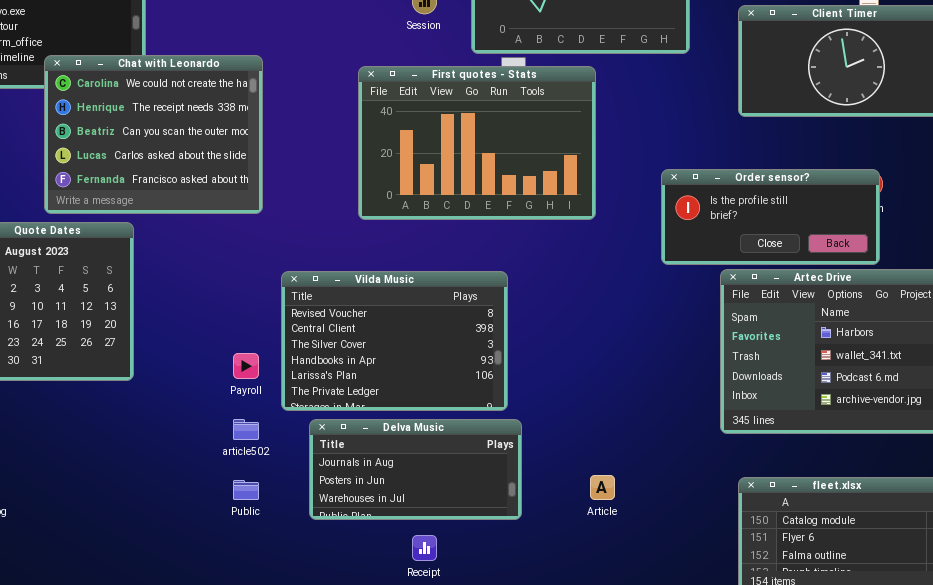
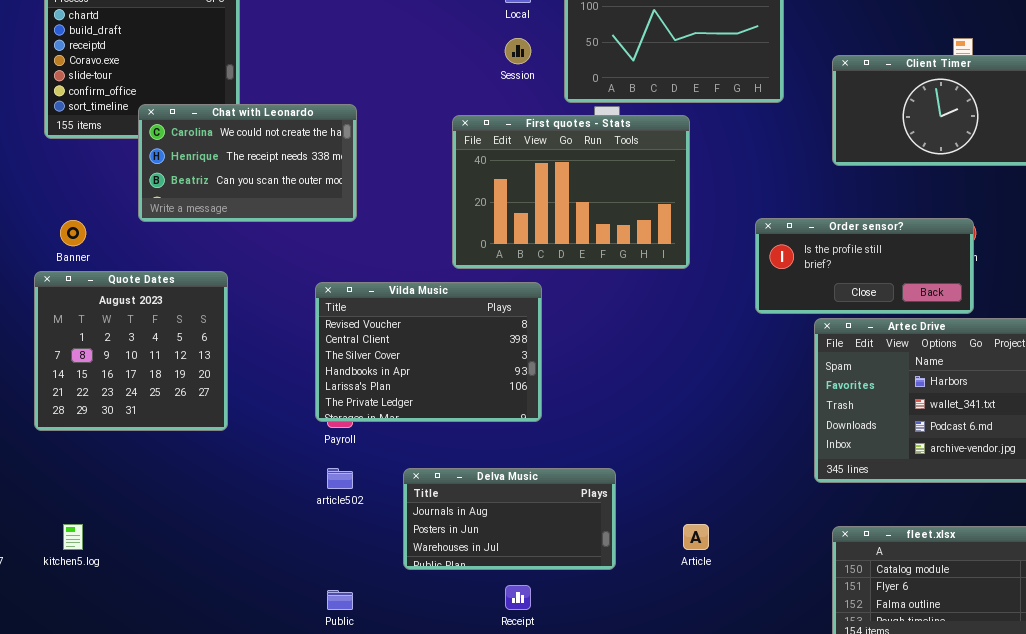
Chat with Leonardo: [44,55,263,214] -> [138,104,357,222], resized
Vilda Music: [281,271,508,411] -> [315,282,542,422], moved
Public: [233,480,259,500] -> [327,590,353,610], moved

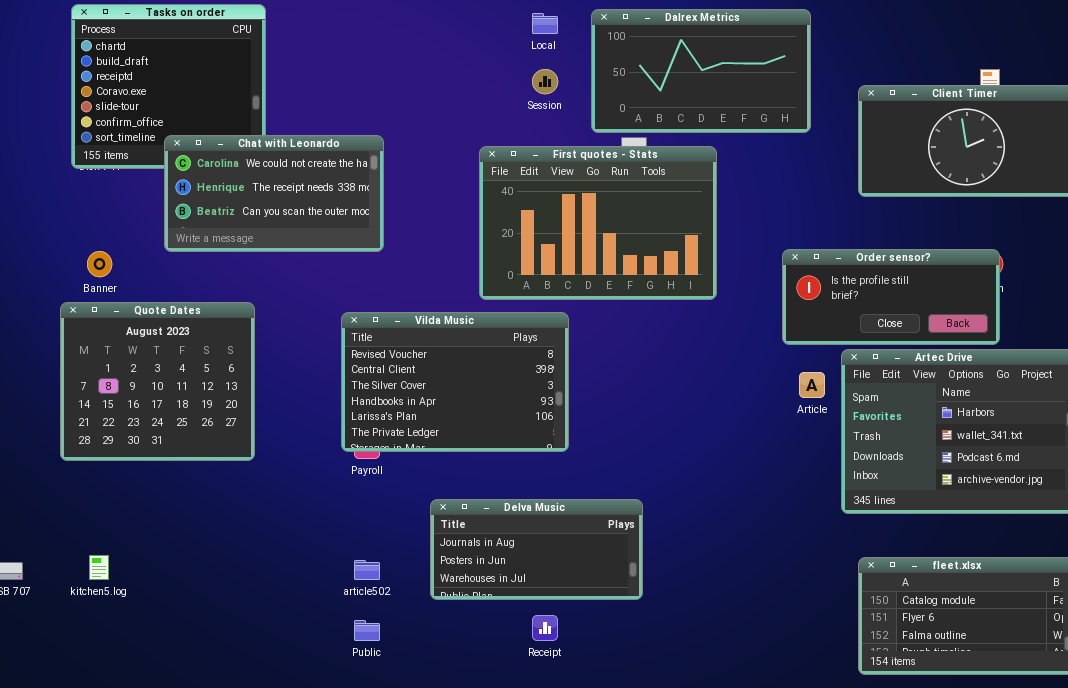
article502: [327,468,353,489] -> [354,560,380,580], moved
Article: [683,524,709,550] -> [799,372,825,398], moved

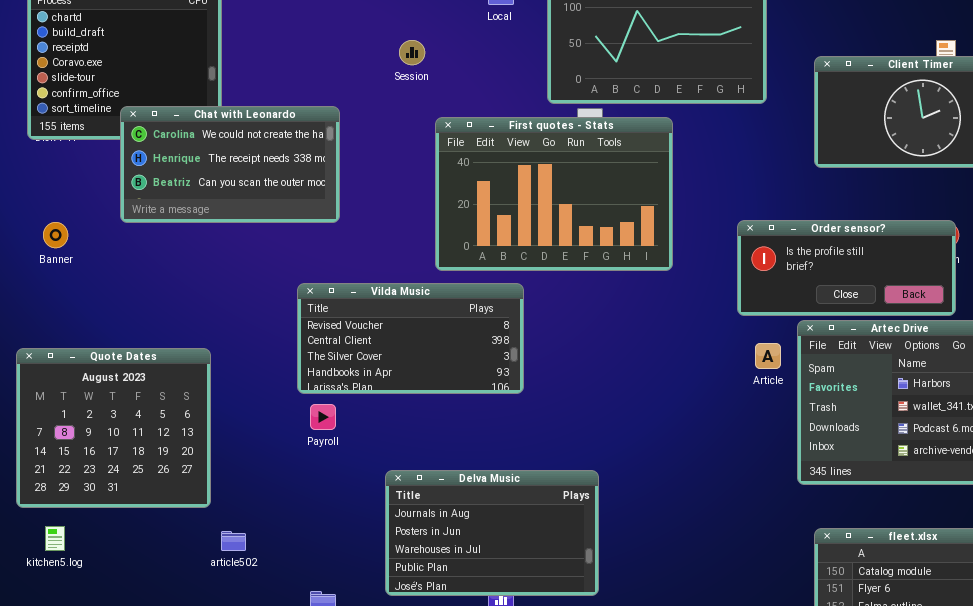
Session: [532,69,558,94] -> [399,40,425,65], moved
Quote Dates: [60,302,255,461] -> [16,348,211,508], moved
Vilda Music: [341,312,569,452] -> [297,283,524,394], resized
Delva Music: [430,499,643,600] -> [385,470,599,596], resized
article502: [354,560,380,580] -> [221,531,246,551], moved

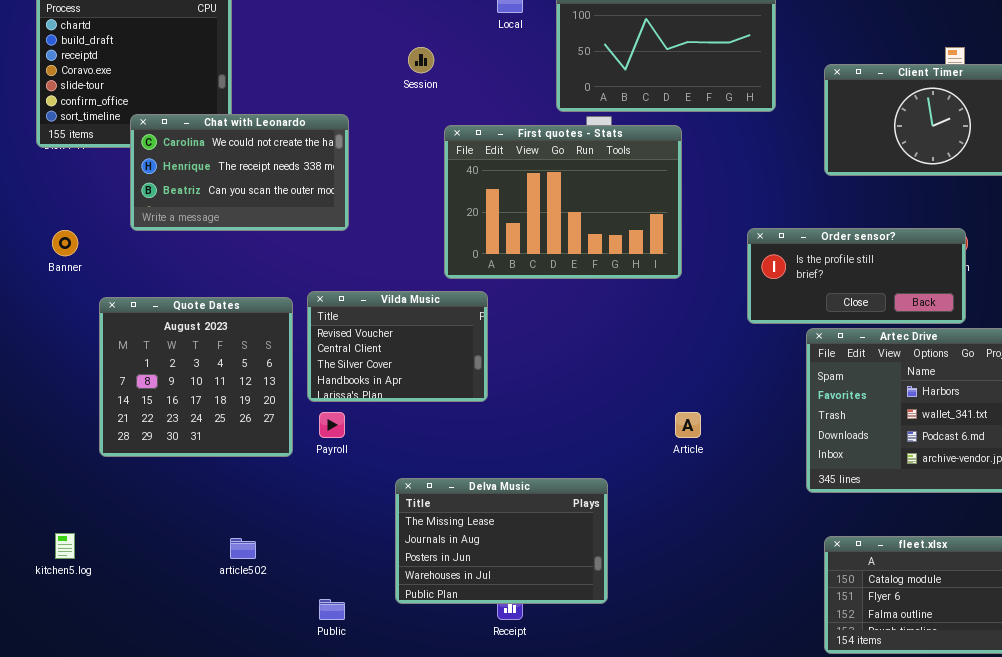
Vilda Music: [297,283,524,394] -> [307,291,488,402], resized
Article: [755,343,781,369] -> [675,412,701,438], moved
Quote Dates: [16,348,211,508] -> [99,297,293,457], moved
Delva Music: [385,470,599,596] -> [395,478,608,604], scrolled up 1 row

